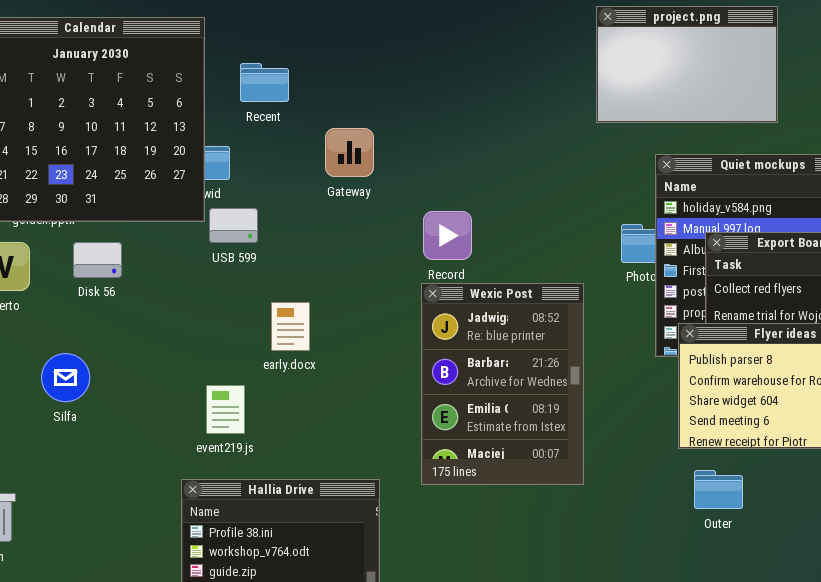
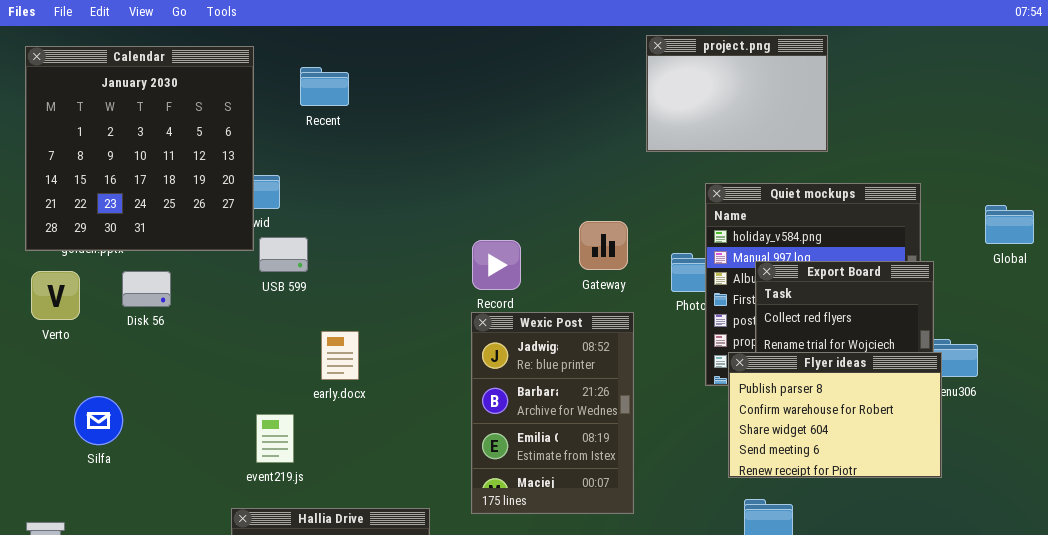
Recent: [240,63,289,102] -> [300,67,349,106], moved
Gateway: [325,128,374,177] -> [579,221,628,270], moved
Silfa: [41,353,90,402] -> [74,396,123,445], moved

